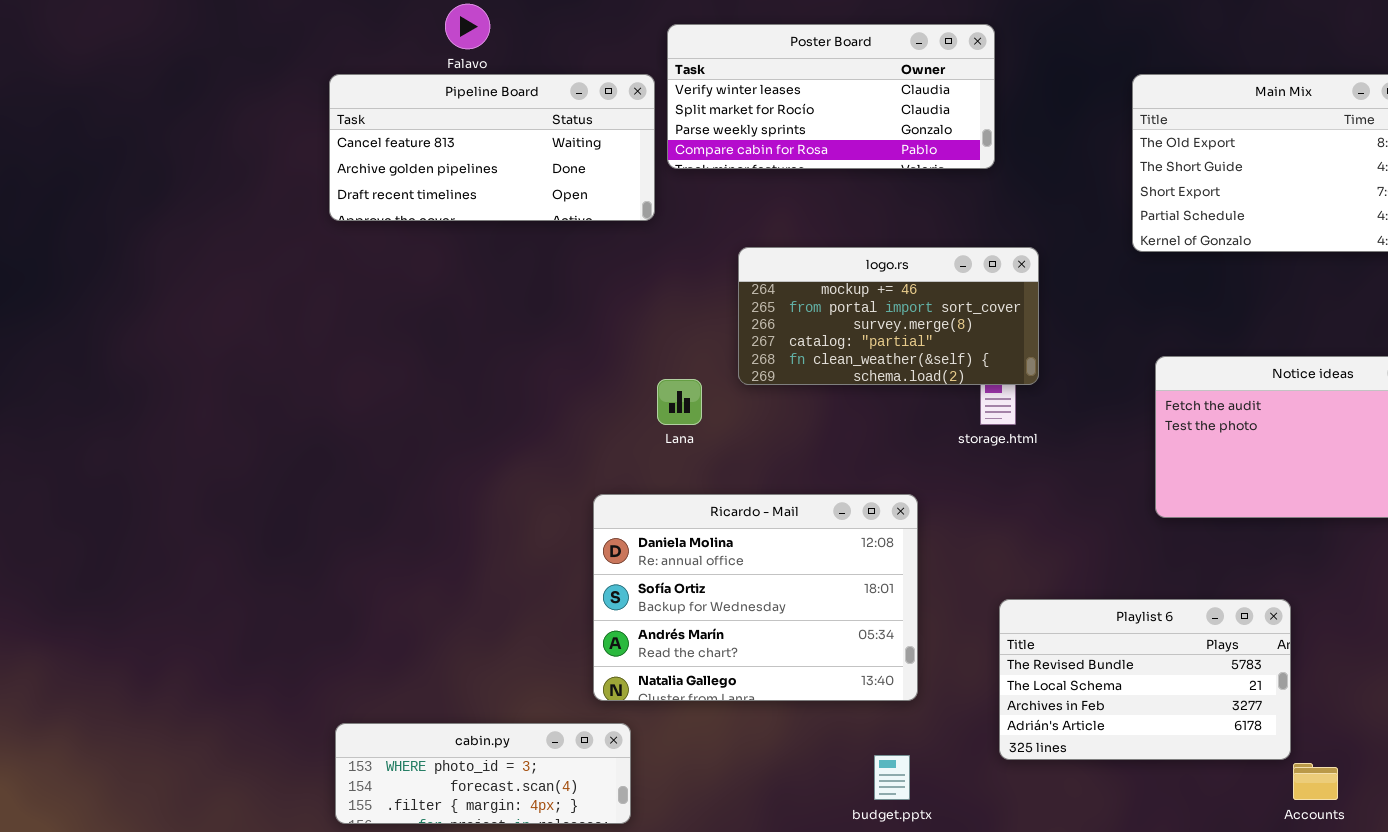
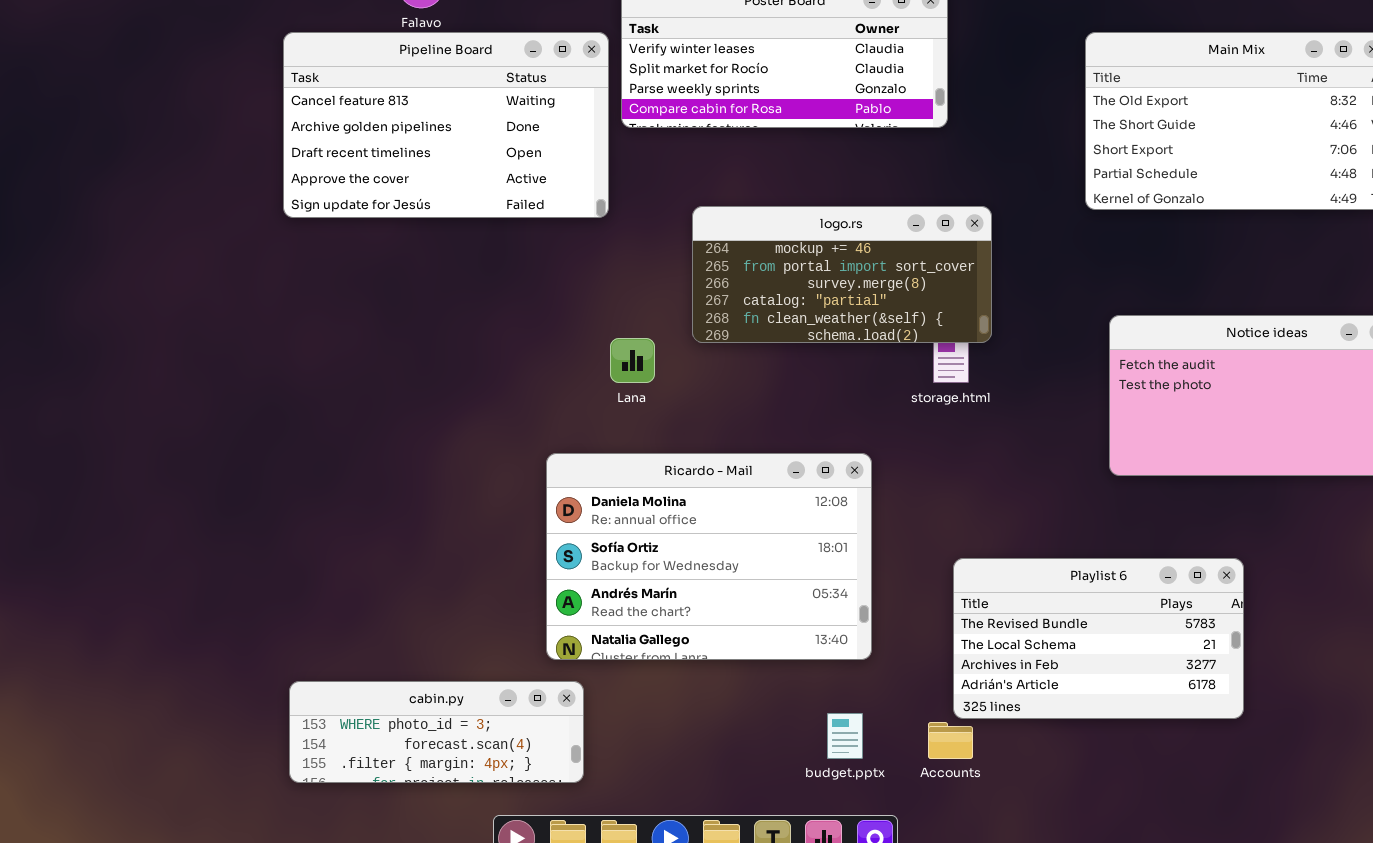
Pipeline Board: [329,74,655,221] -> [283,32,609,218], resized
Accounts: [1293,763,1338,800] -> [928,722,973,759], moved

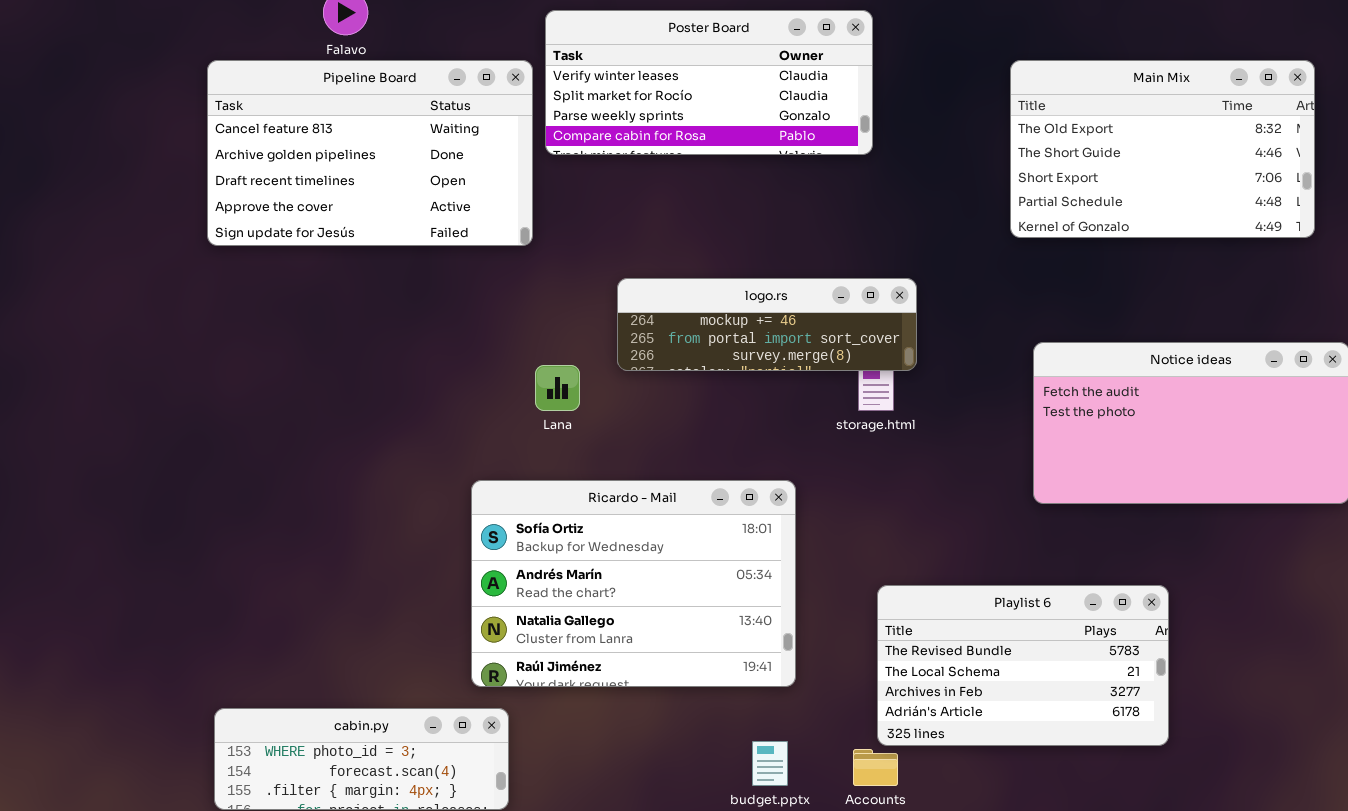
logo.rs: [692,206,992,343] -> [617,278,917,371], resized
Ricardo - Mail: [546,453,872,660] -> [471,480,796,687], scrolled down 1 row

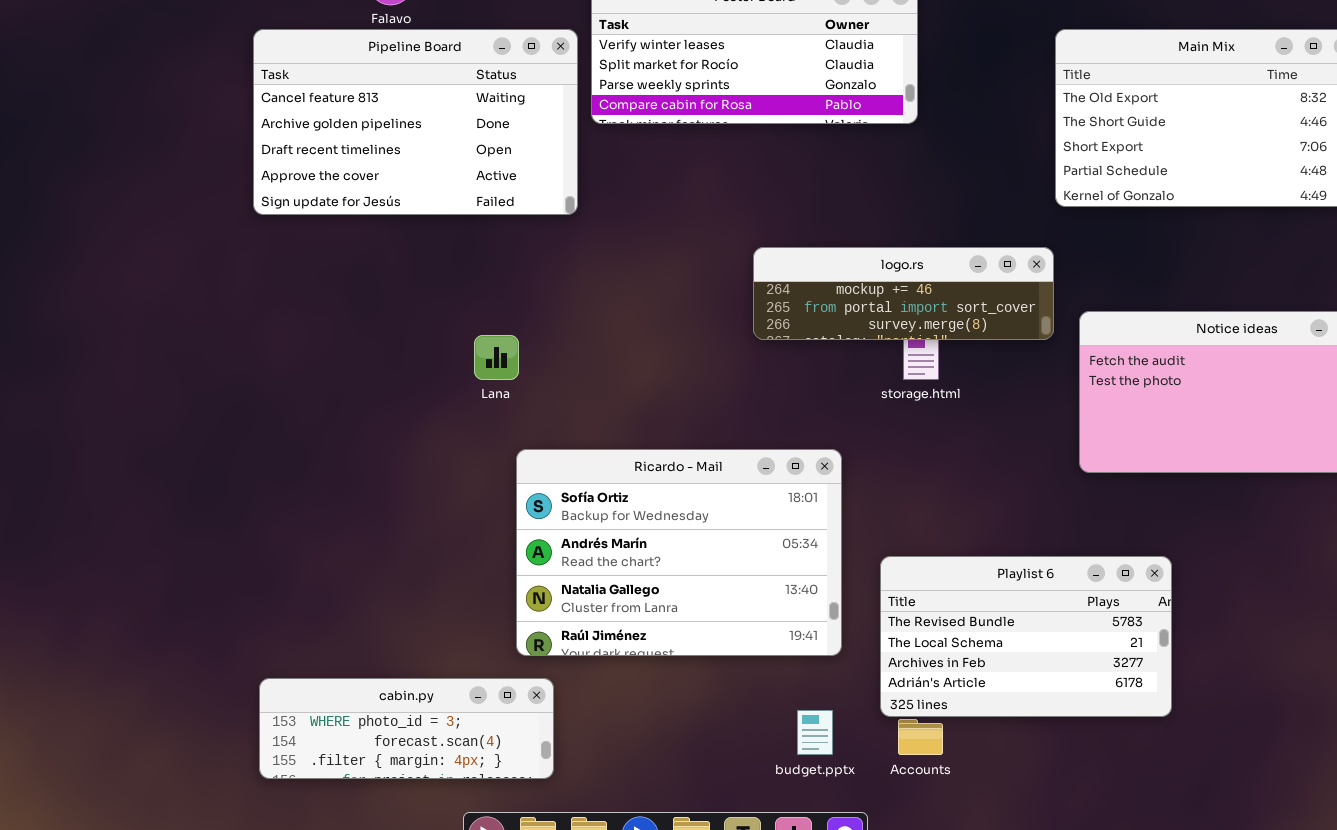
logo.rs: [617,278,917,371] -> [753,247,1054,340], moved
Lana: [535,365,580,411] -> [474,335,519,380], moved
Playlist 6: [877,585,1169,746] -> [880,556,1172,717], moved

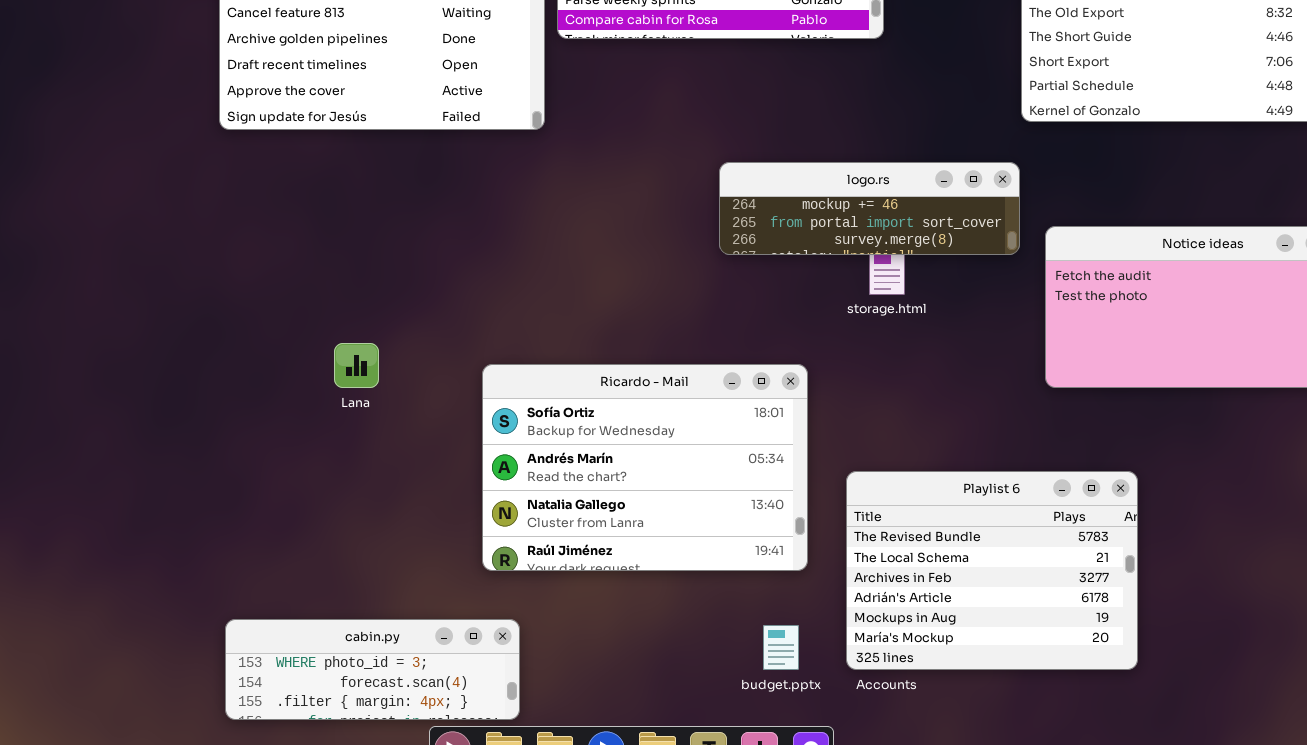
Lana: [474,335,519,380] -> [334,343,379,388], moved
Playlist 6: [880,556,1172,717] -> [846,471,1138,670], resized
cabin.py: [259,678,554,779] -> [225,619,520,720], moved

